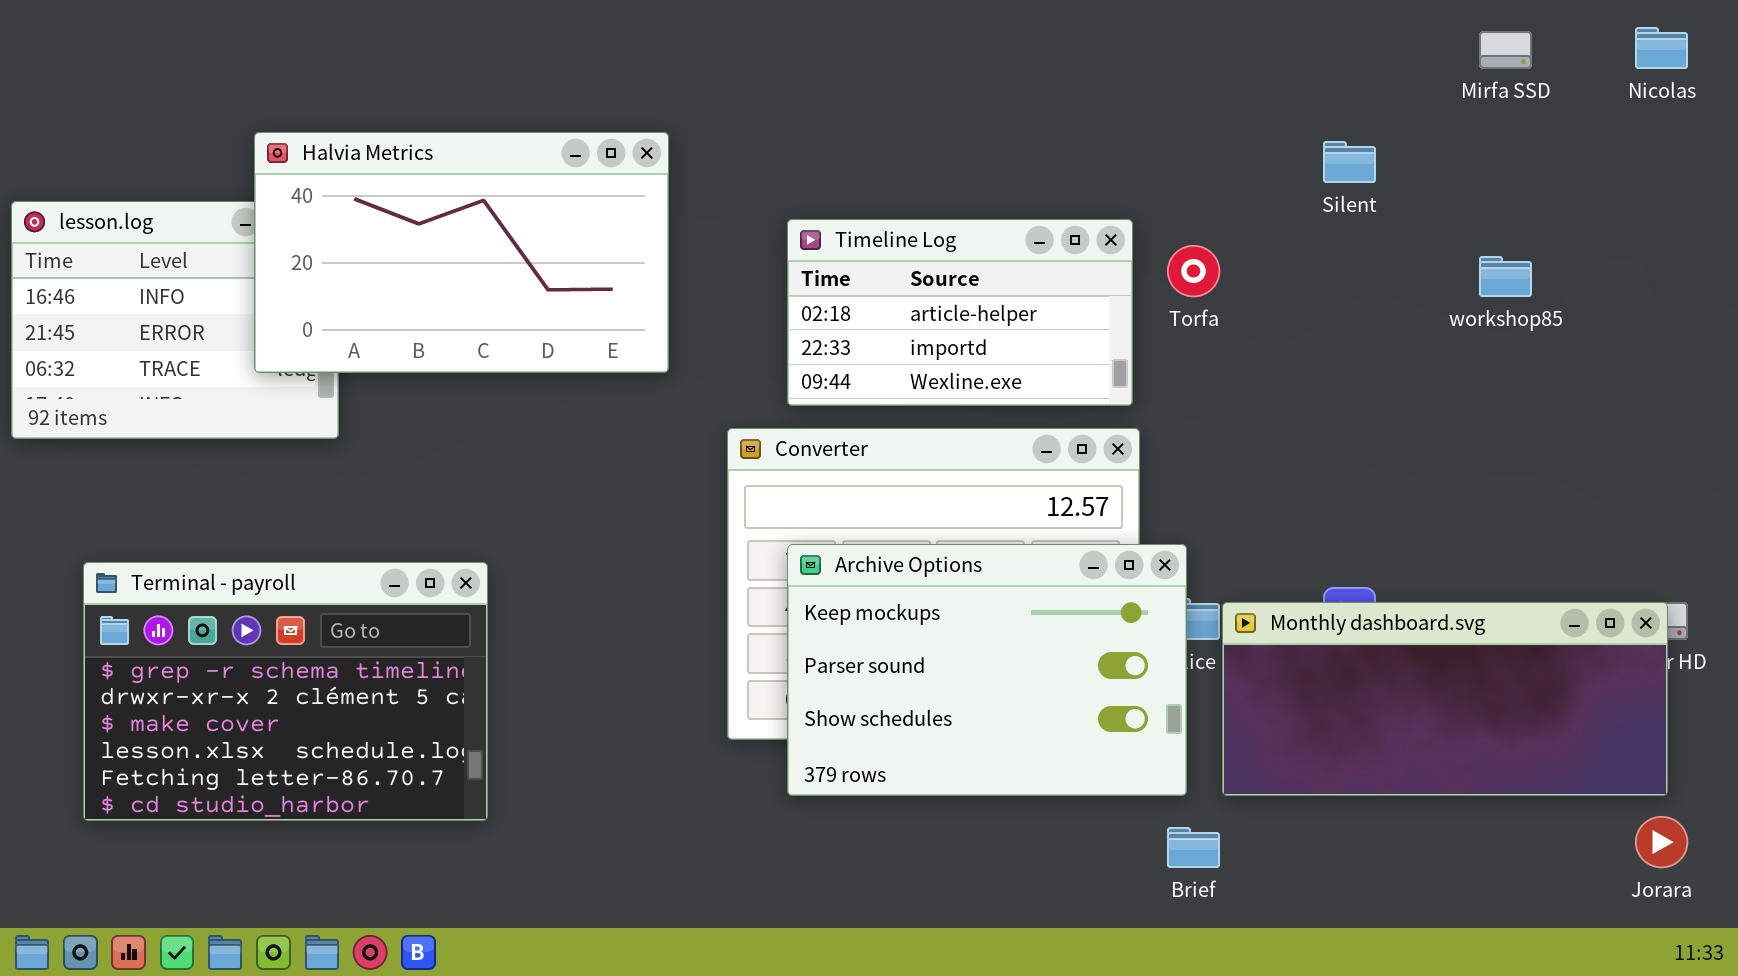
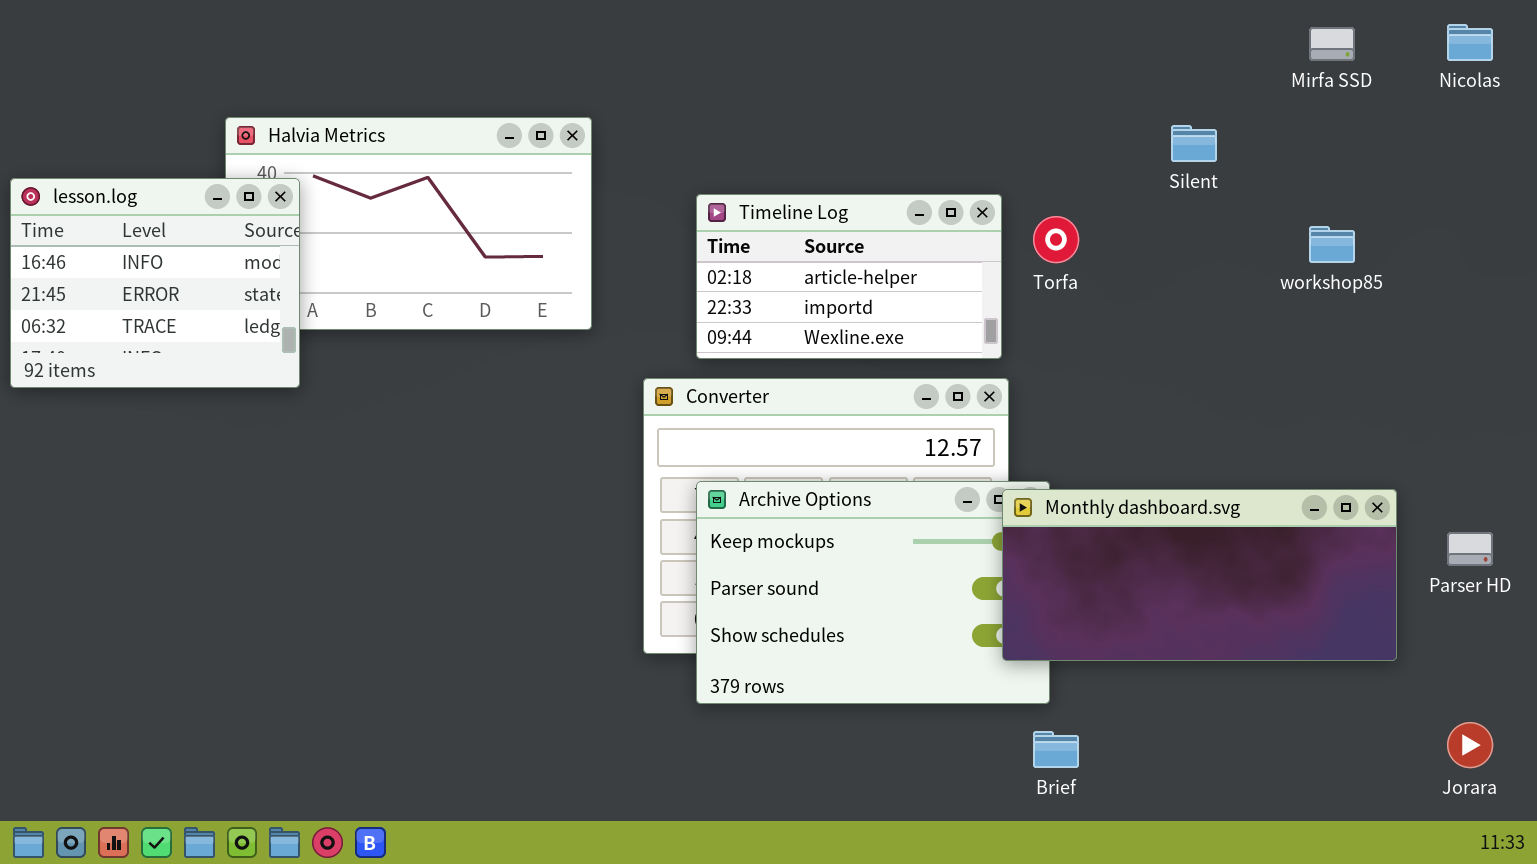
lesson.log: [11,201,339,439] -> [10,178,300,388], raised
Terminal - payroll: [83,562,488,821] -> none, closed
Monthly dashboard.svg: [1222,602,1668,796] -> [1002,489,1397,661], moved

